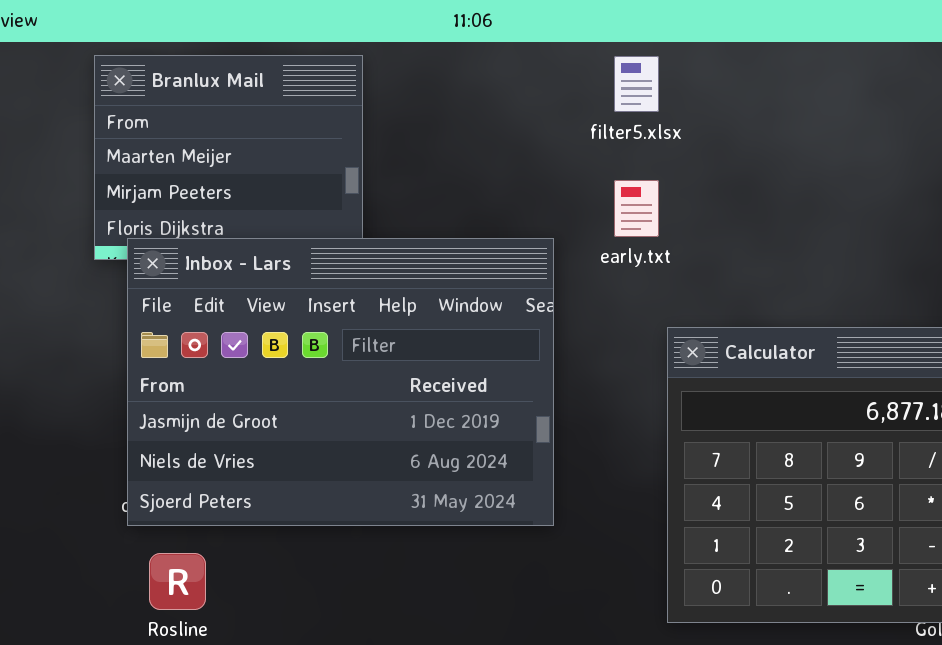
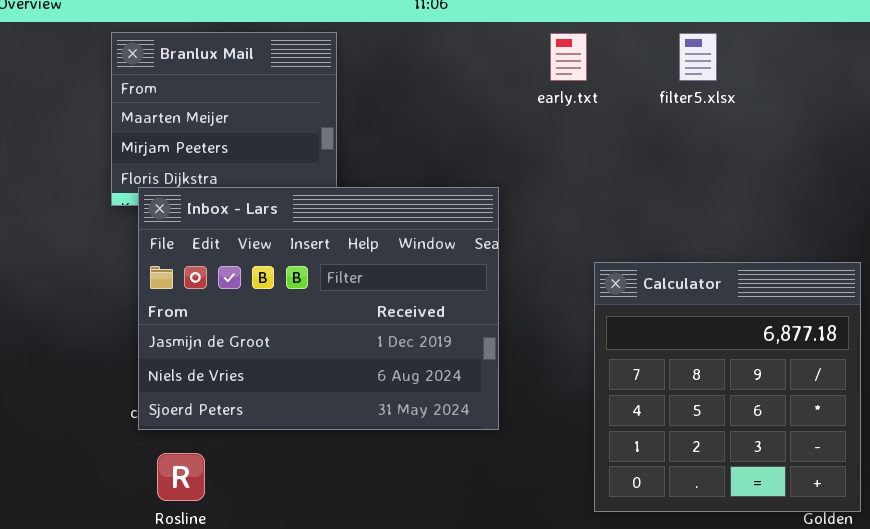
filter5.xlsx: [614,56,659,112] -> [679,33,717,81], moved
early.txt: [614,180,659,237] -> [550,33,587,81], moved

